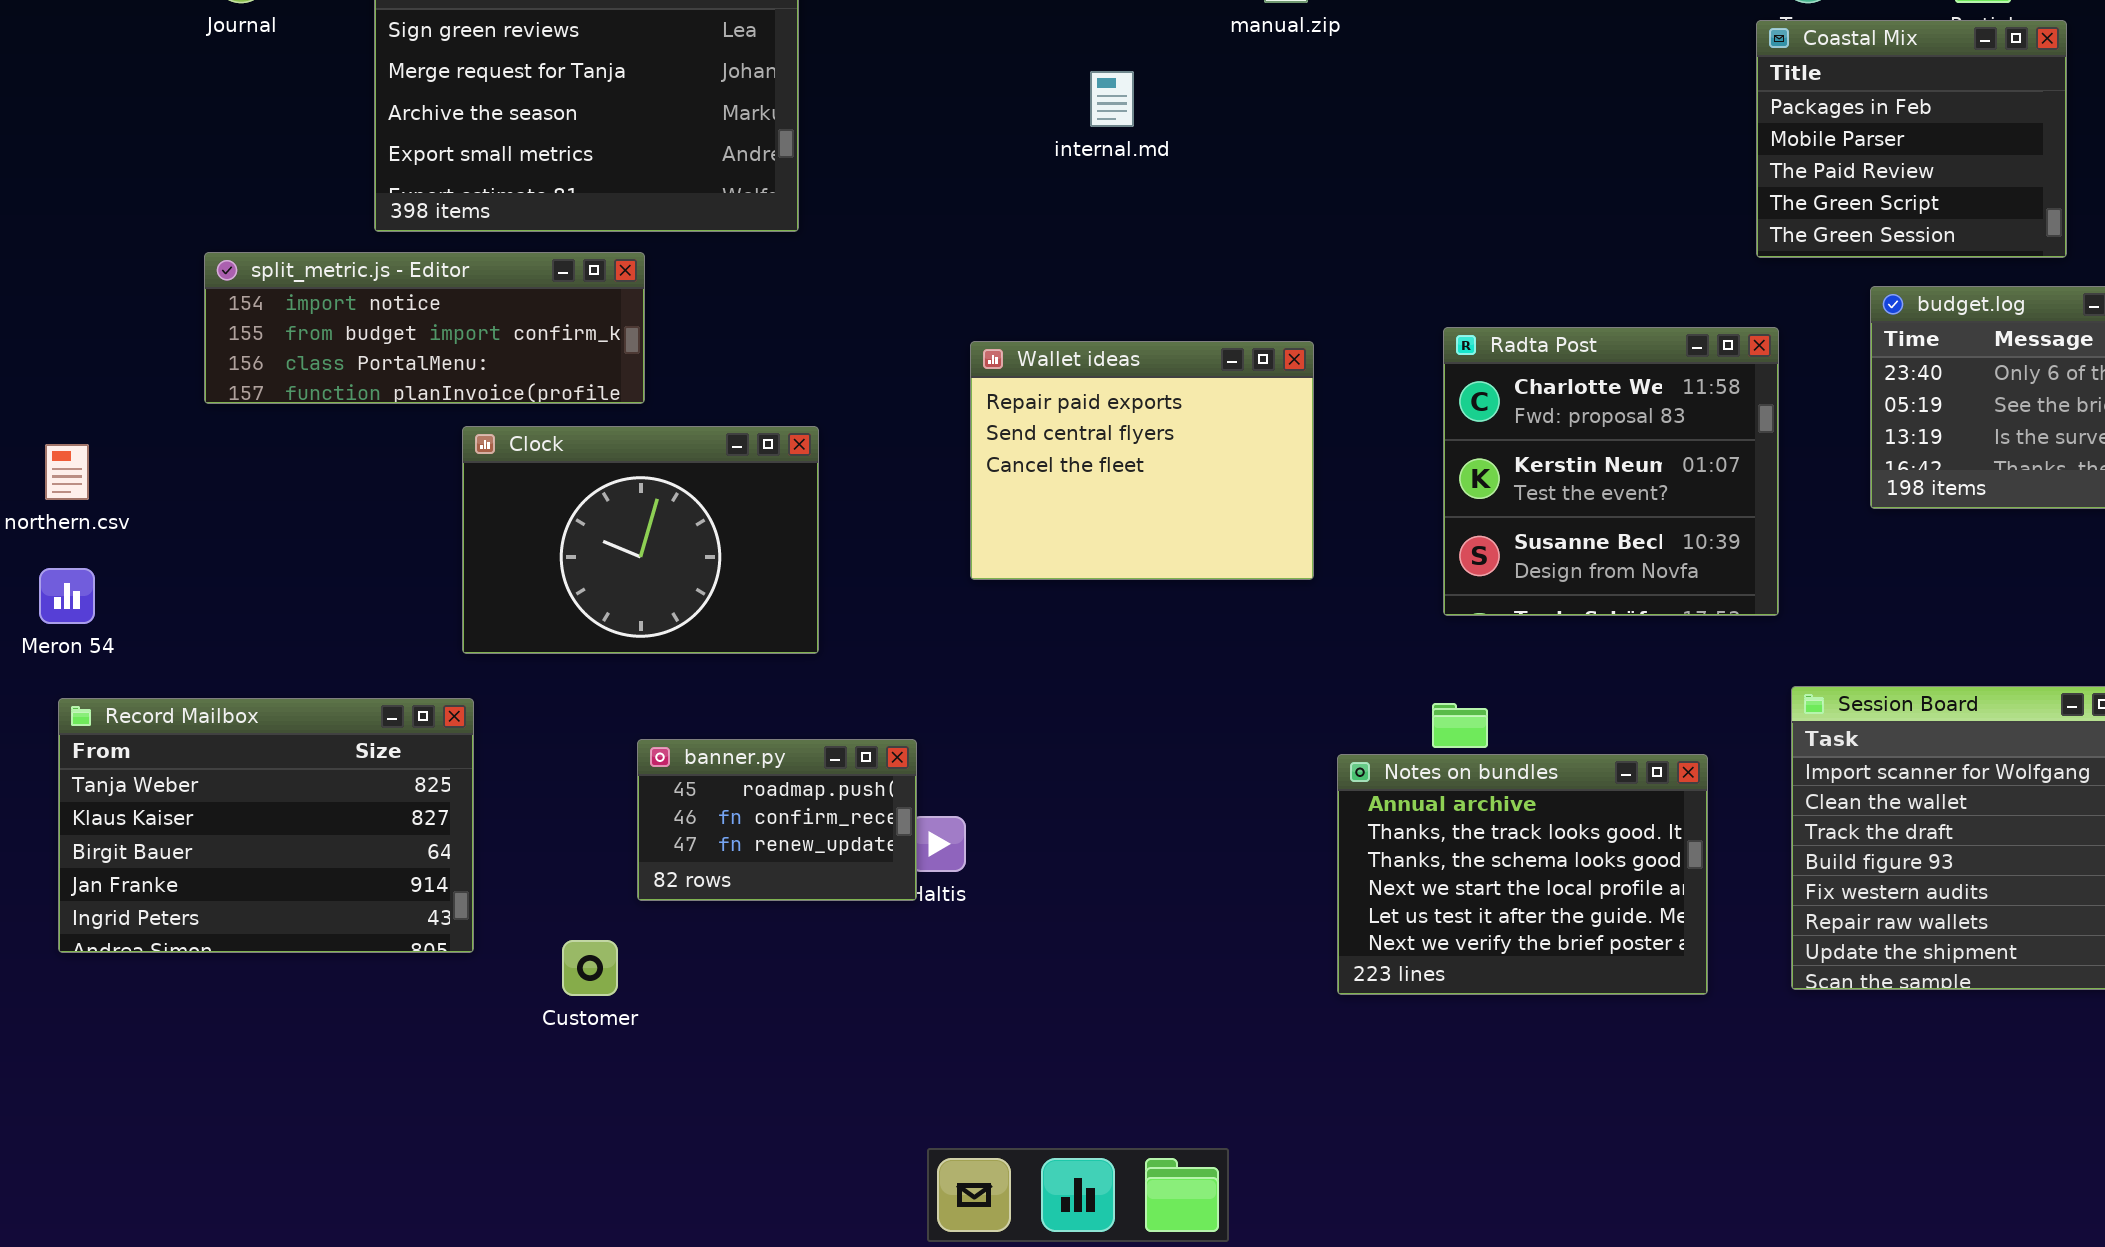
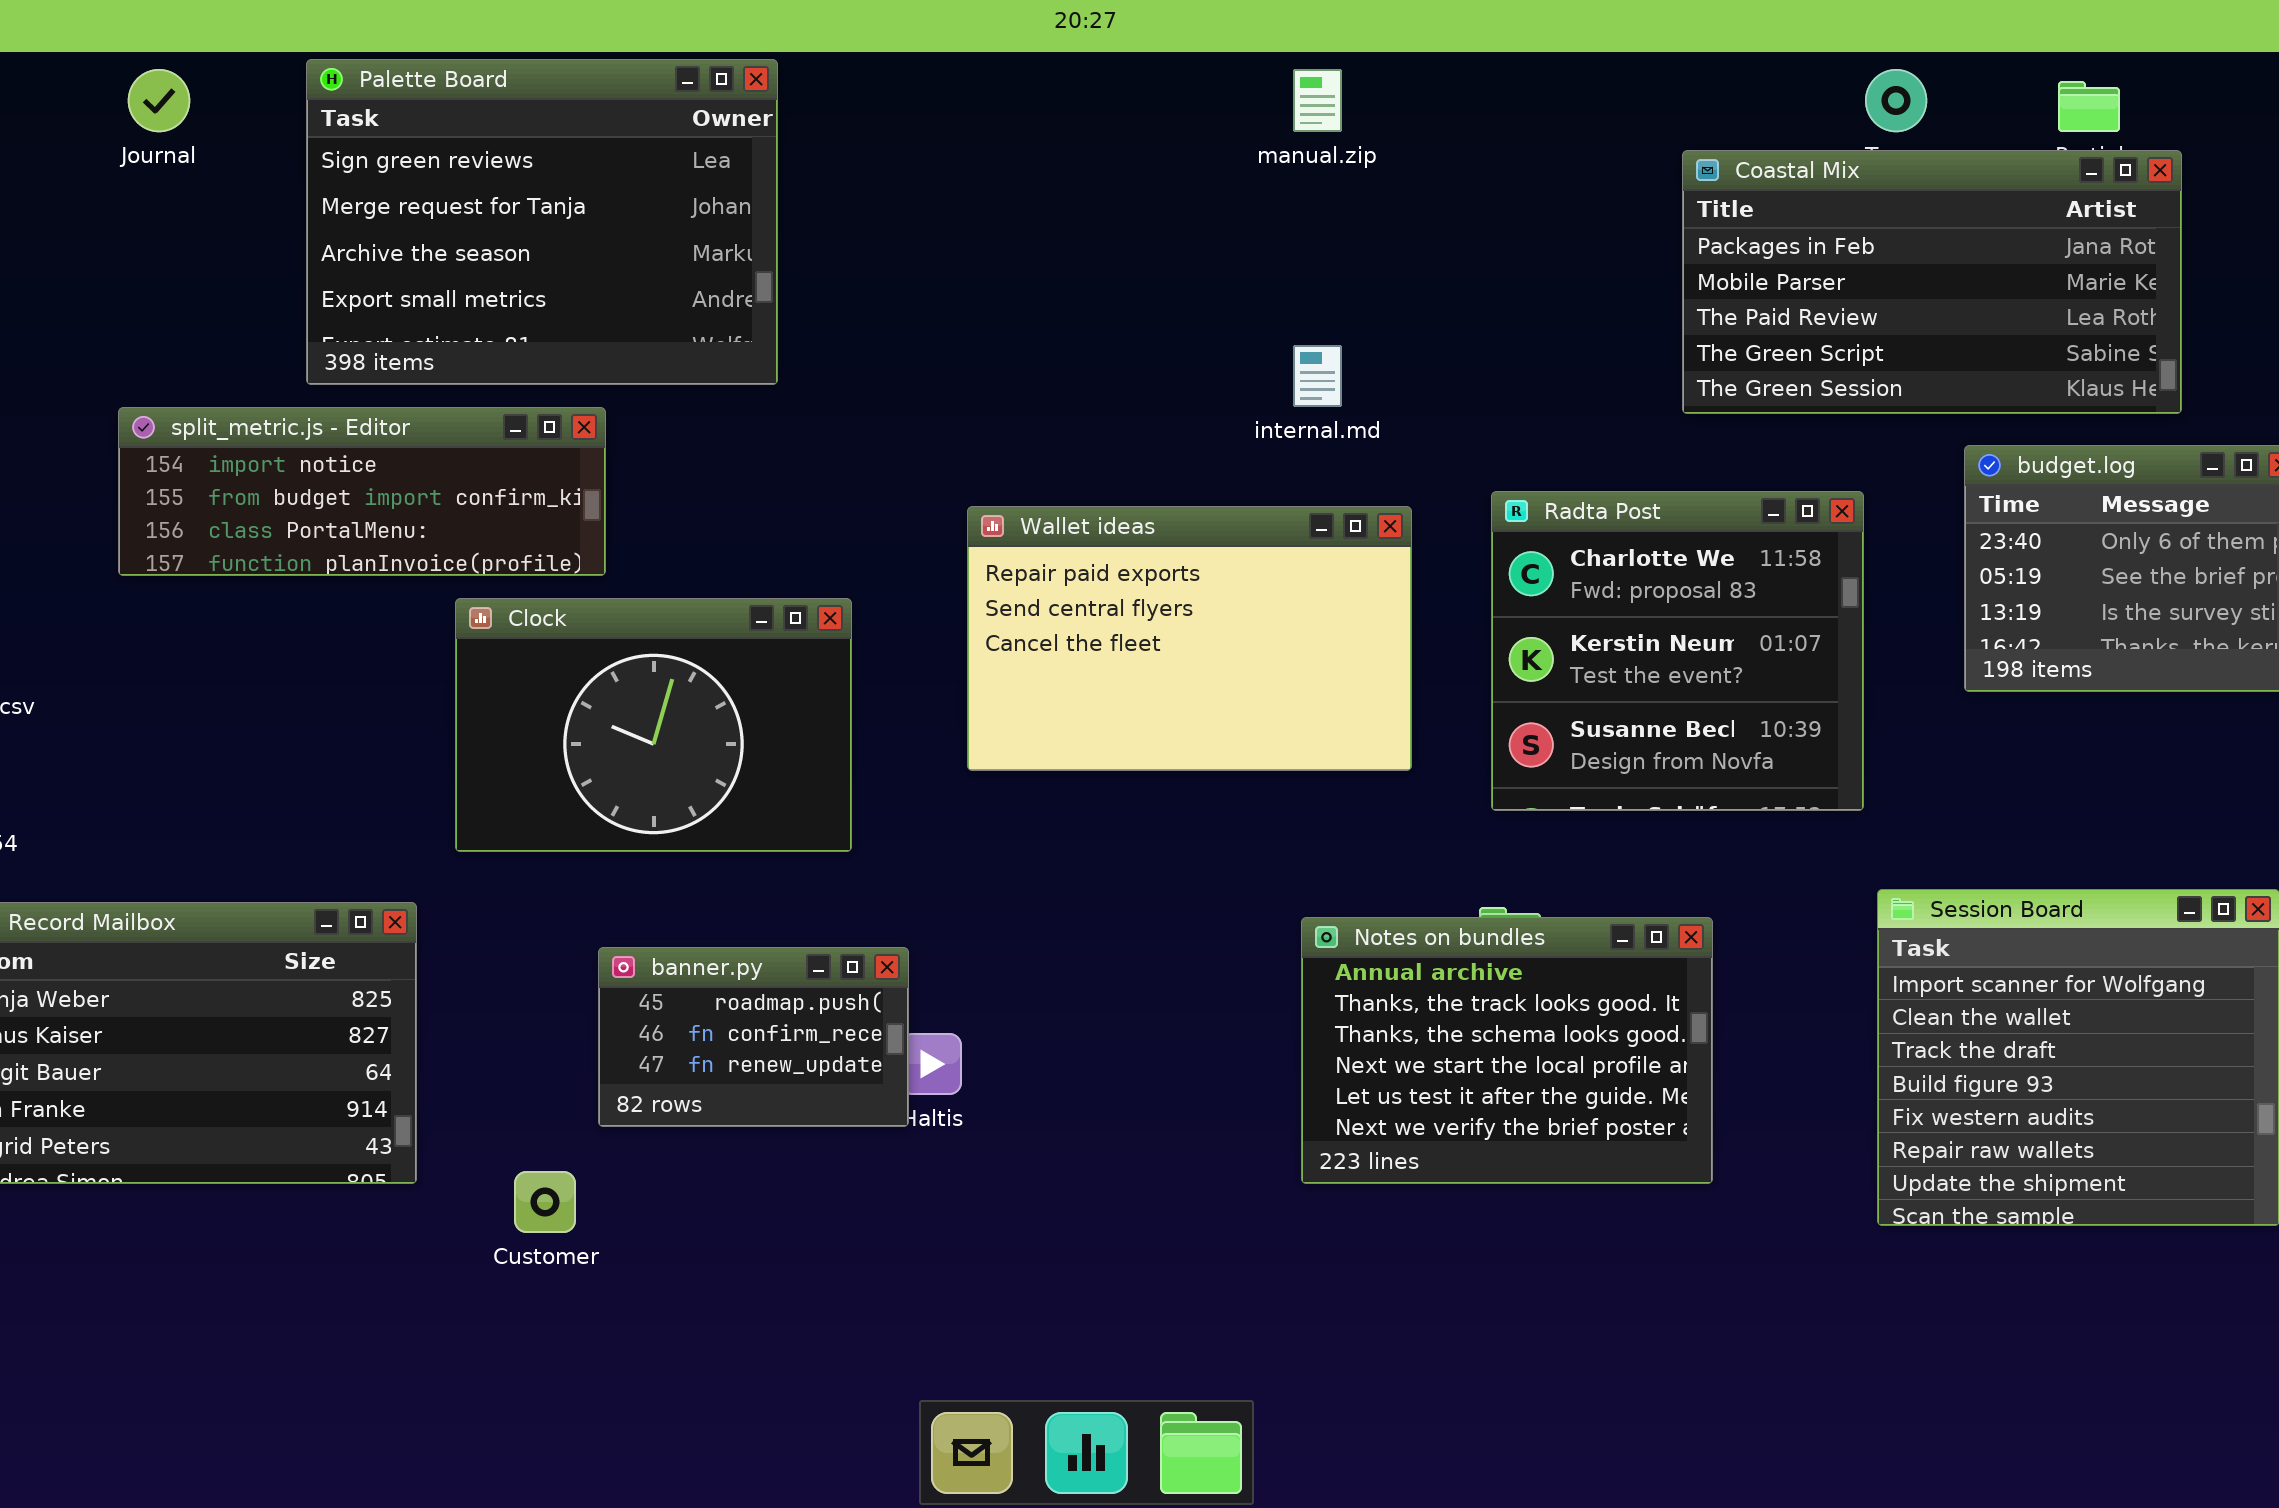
Coastal Mix: [1756,20,2067,258] -> [1682,150,2182,414], resized
internal.md: [1090,71,1134,127] -> [1293,345,1342,407], moved
Wallet ideas: [970,341,1314,580] -> [967,506,1412,771], resized
Clock: [462,426,819,654] -> [455,598,852,852], moved
Notes on bundles: [1337,754,1708,995] -> [1301,917,1713,1184], moved

